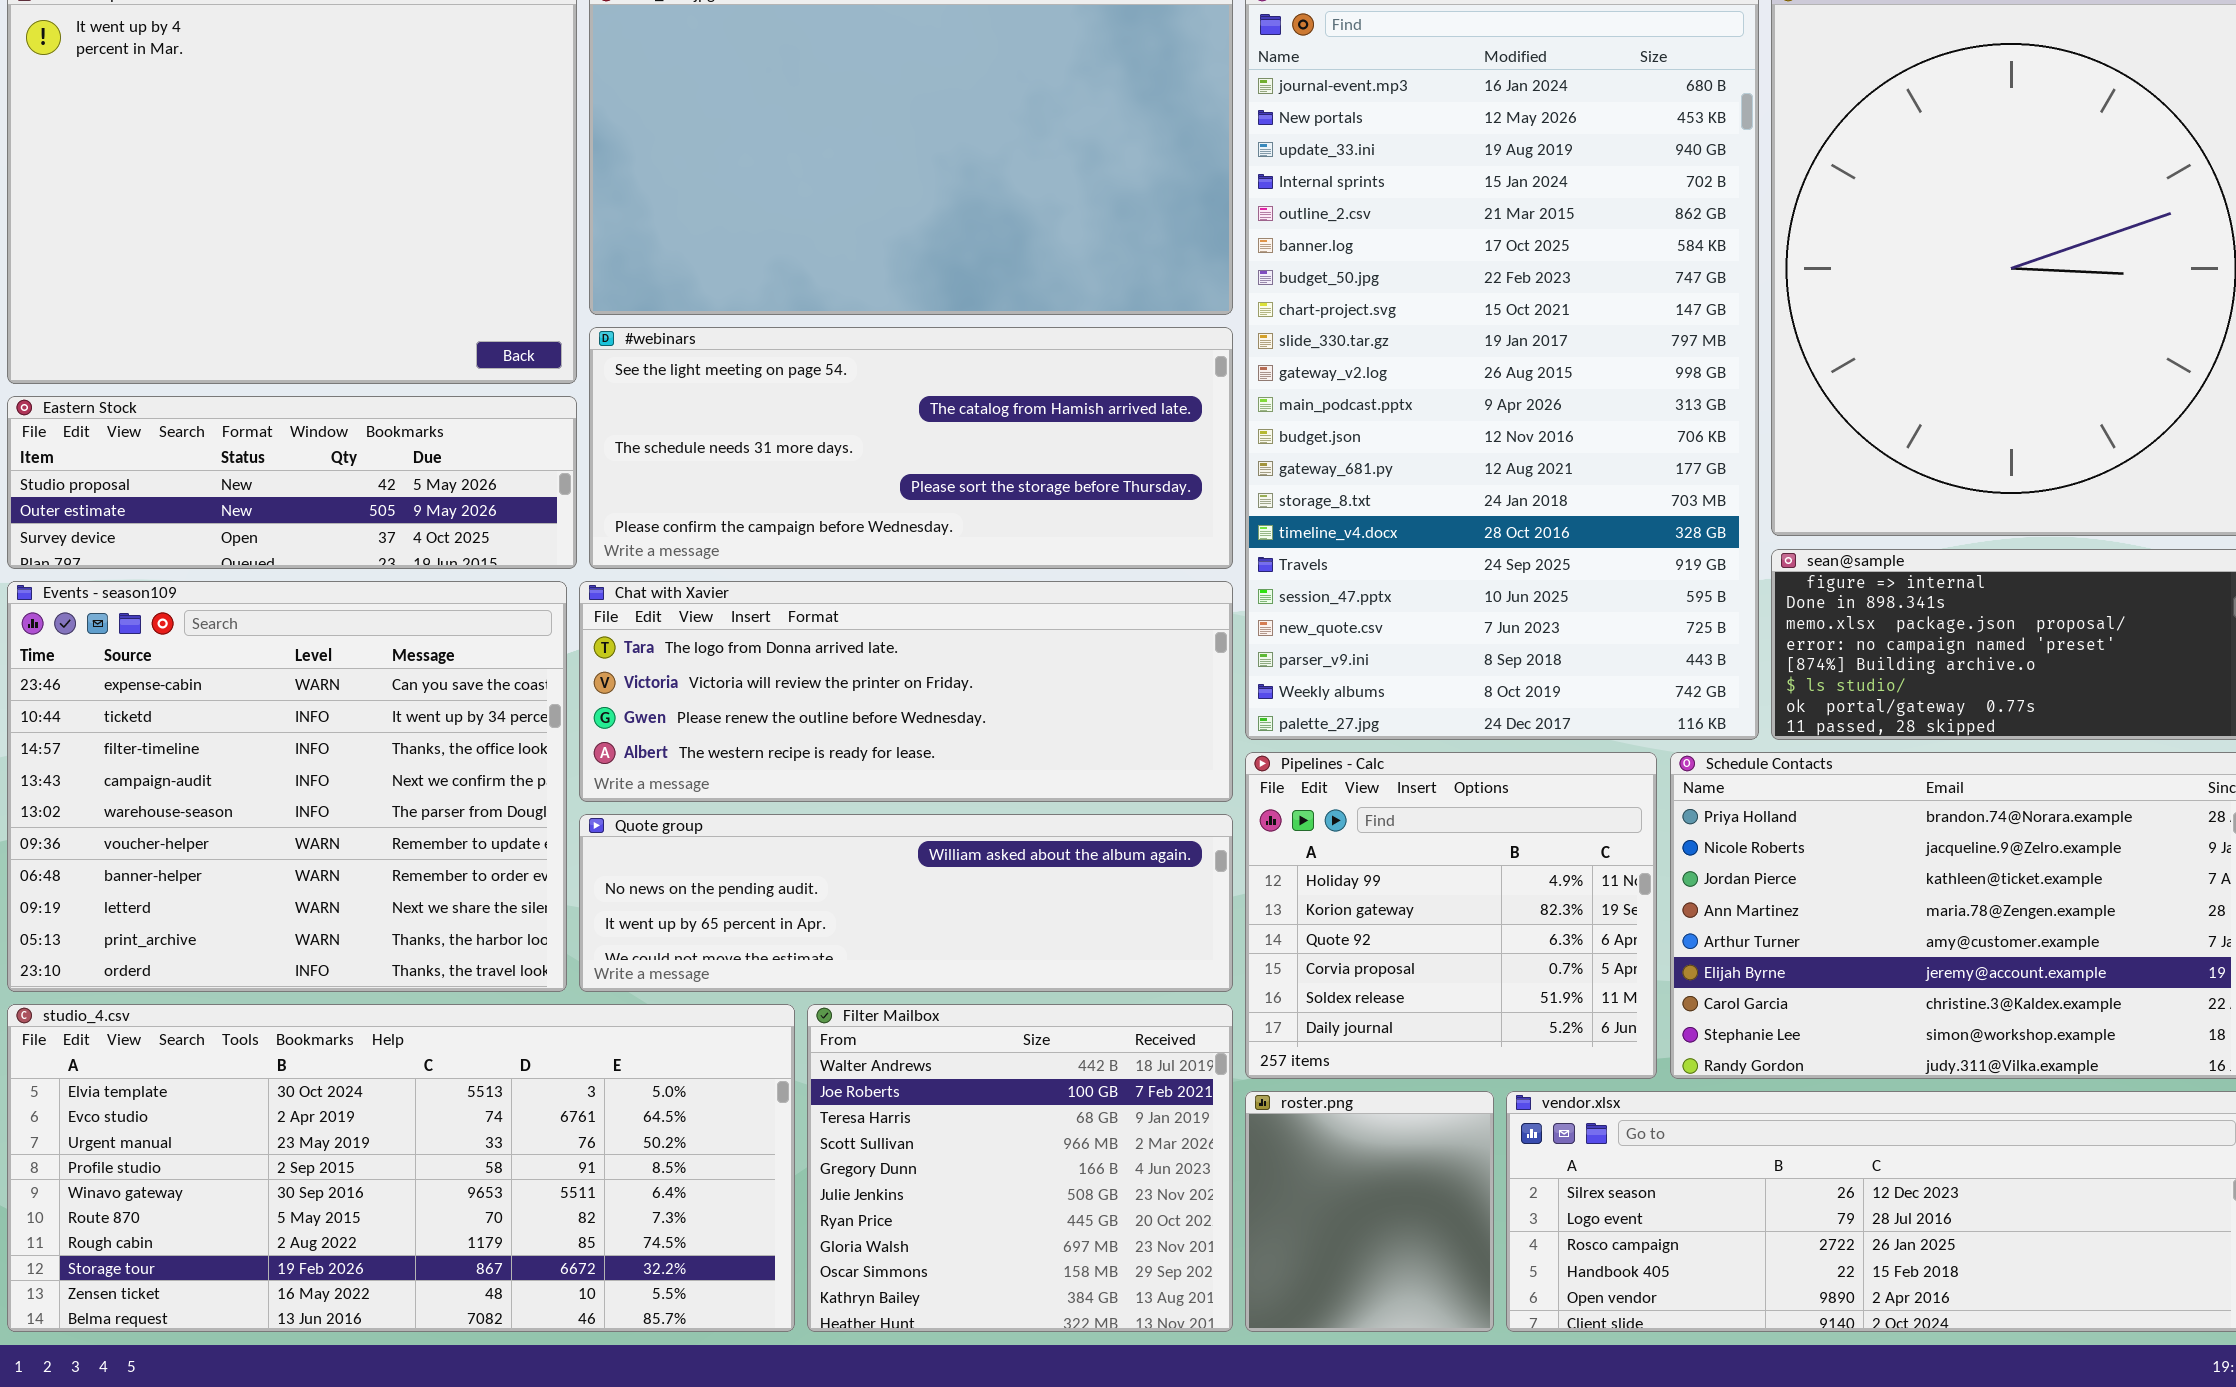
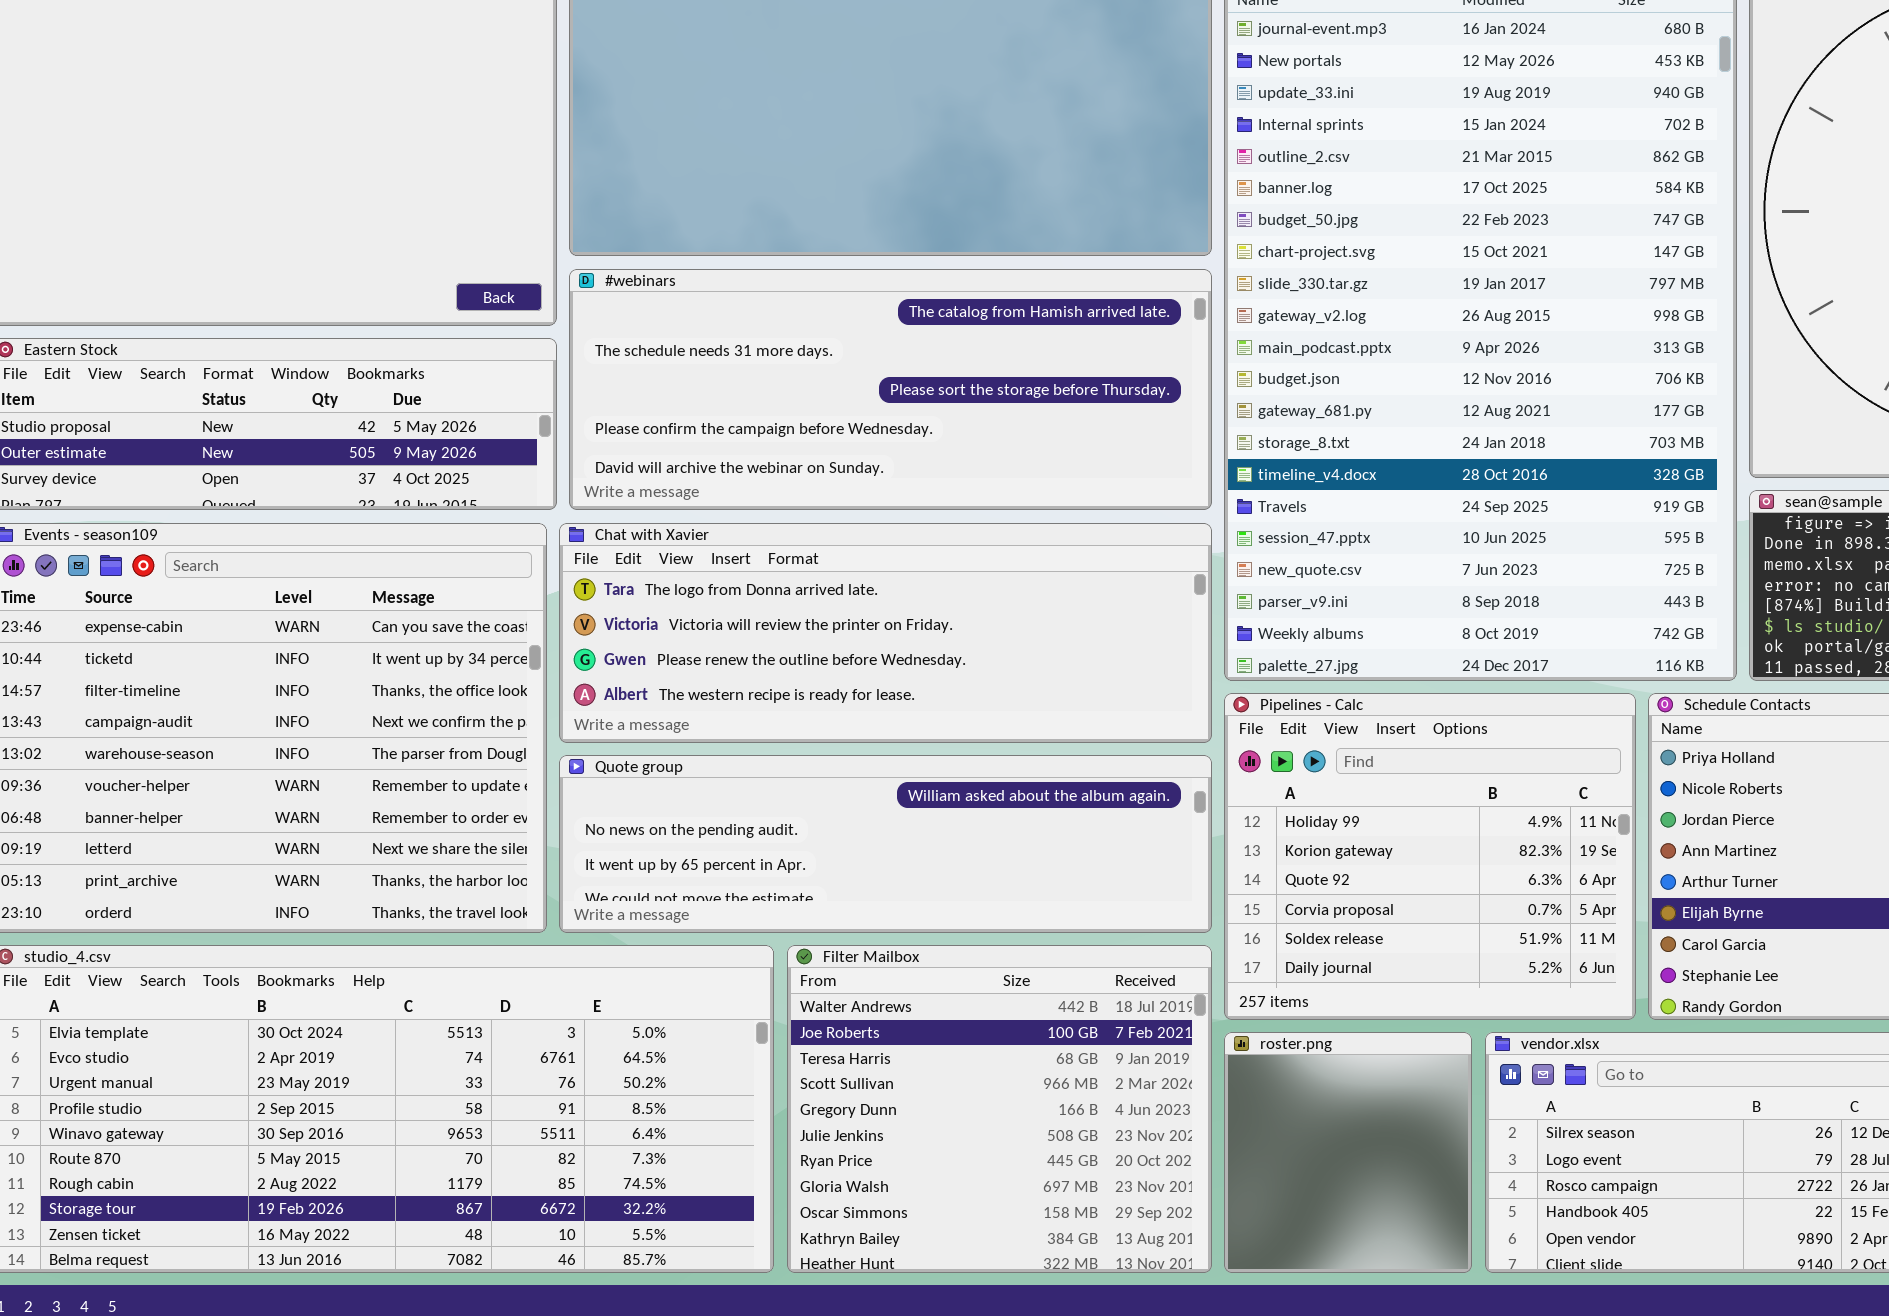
#webinars: [589,327,1233,569] -> [569,269,1212,510], scrolled down 1 row

